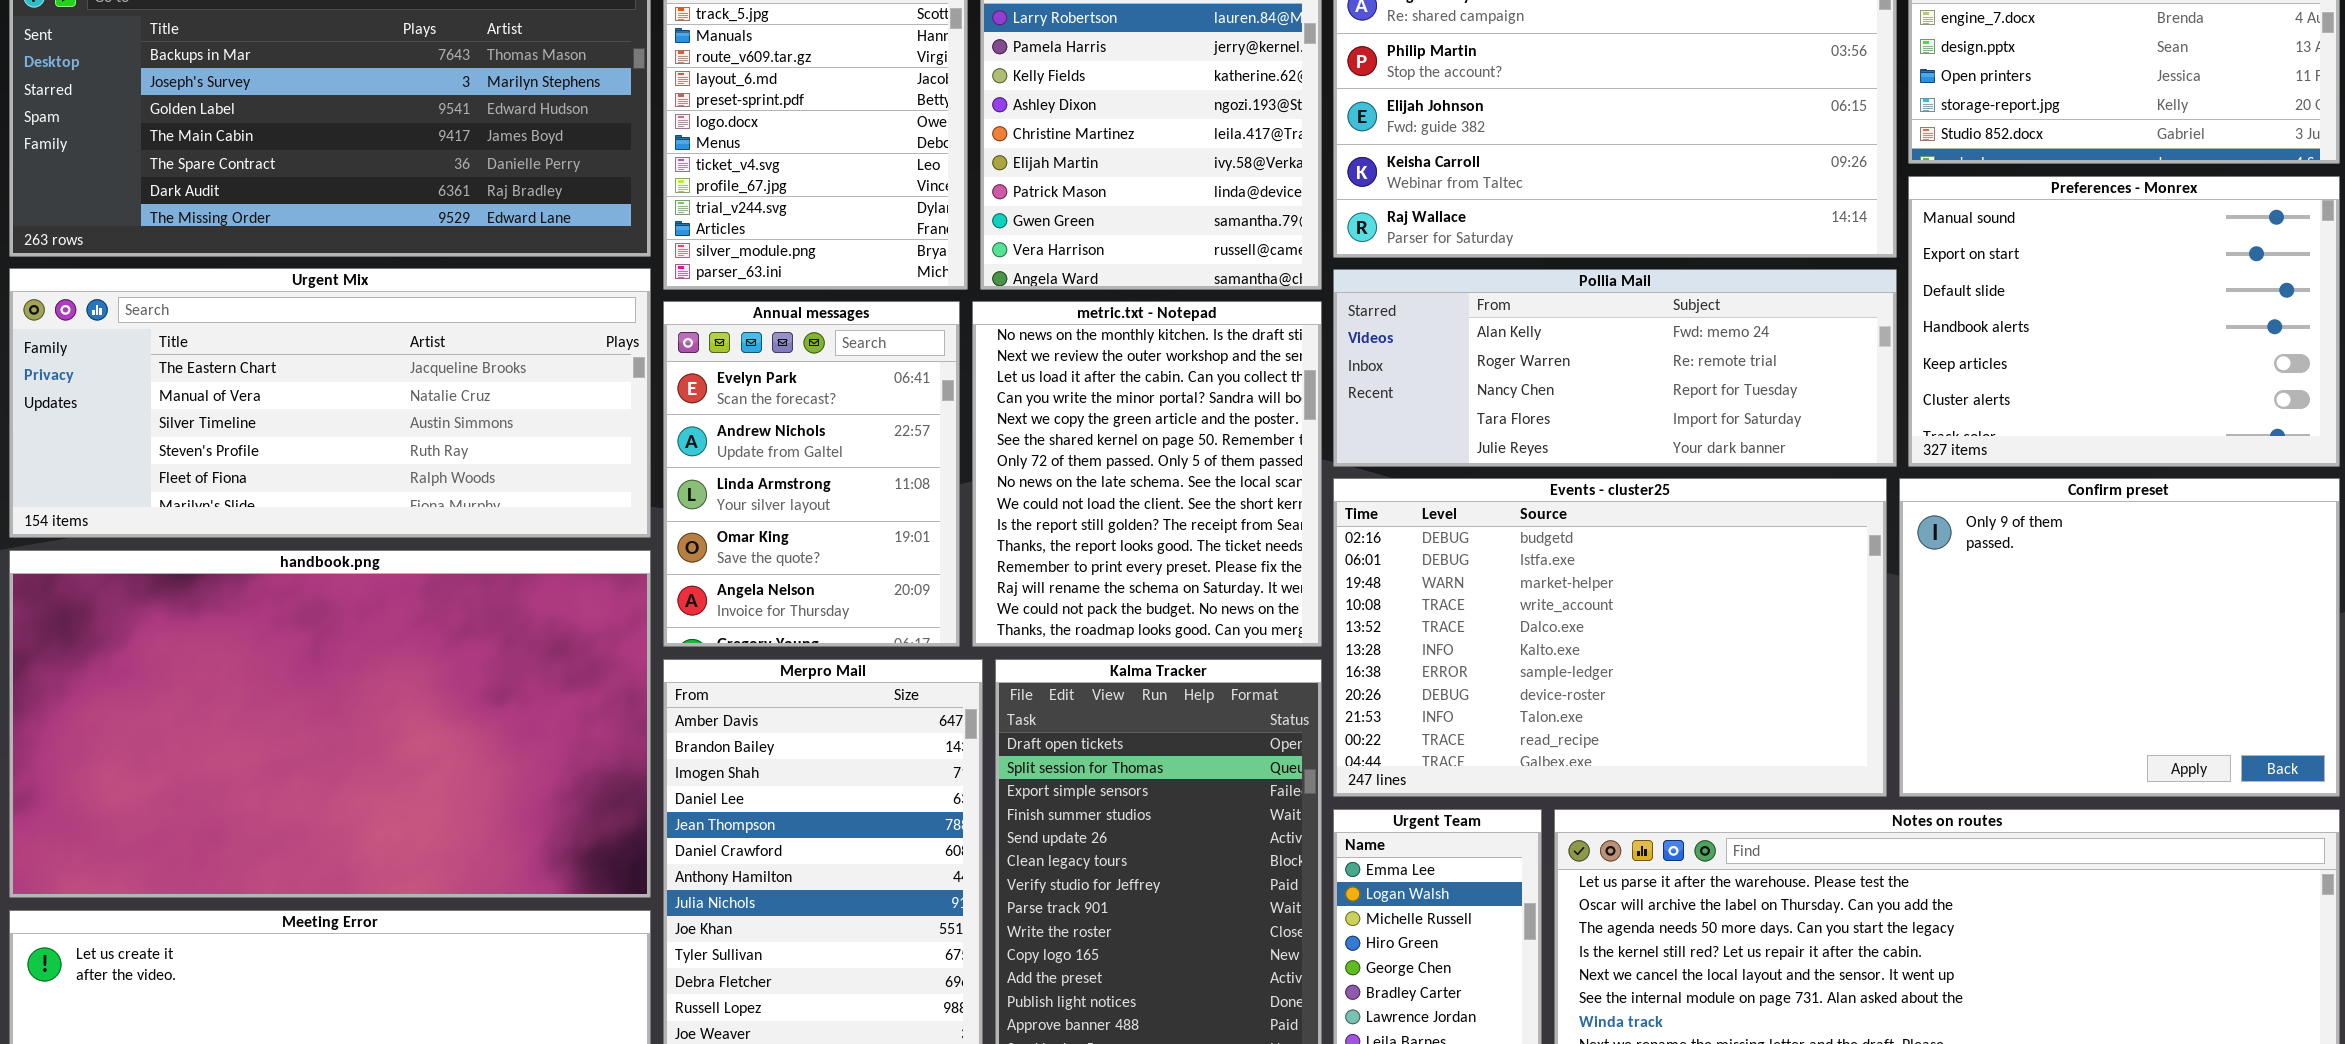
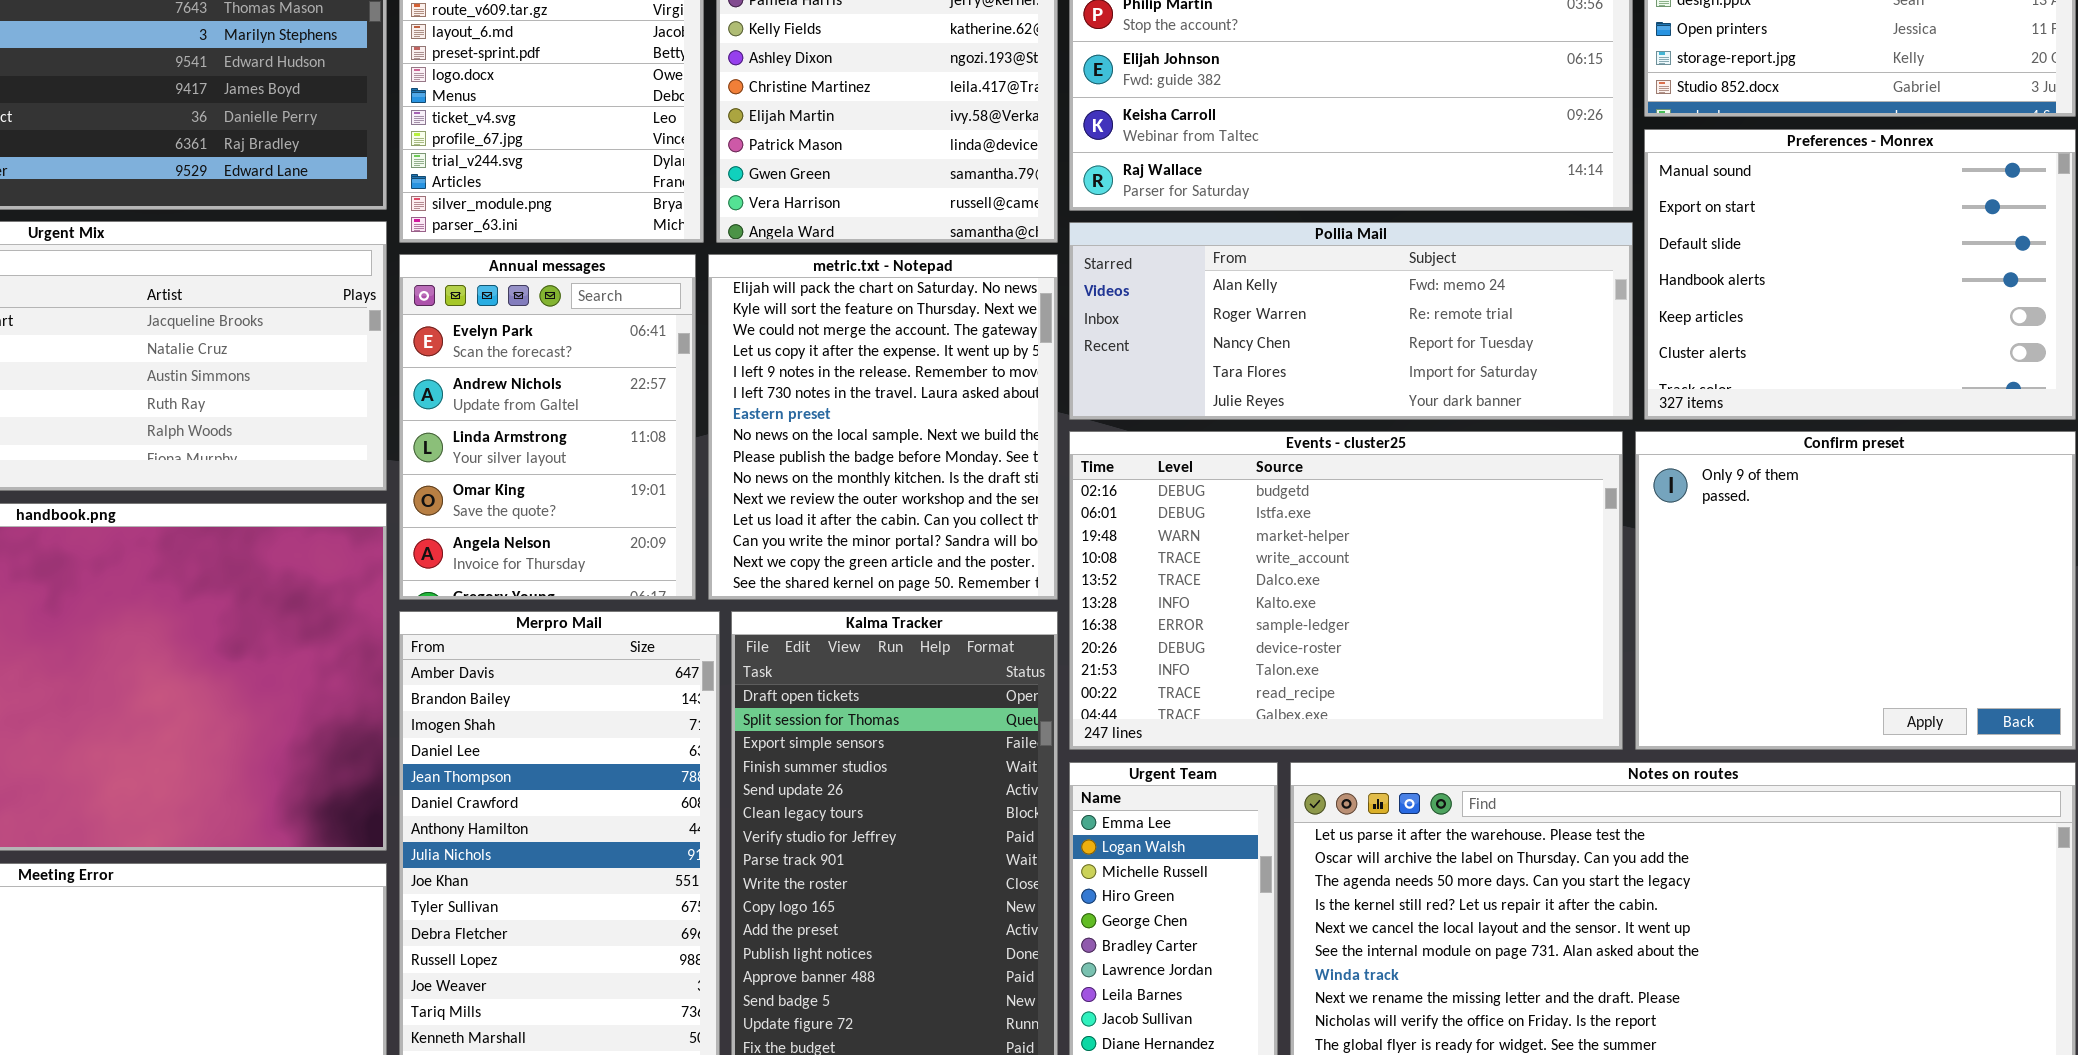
metric.txt - Notepad: [972,301,1322,647] -> [708,254,1058,600], scrolled up 9 rows

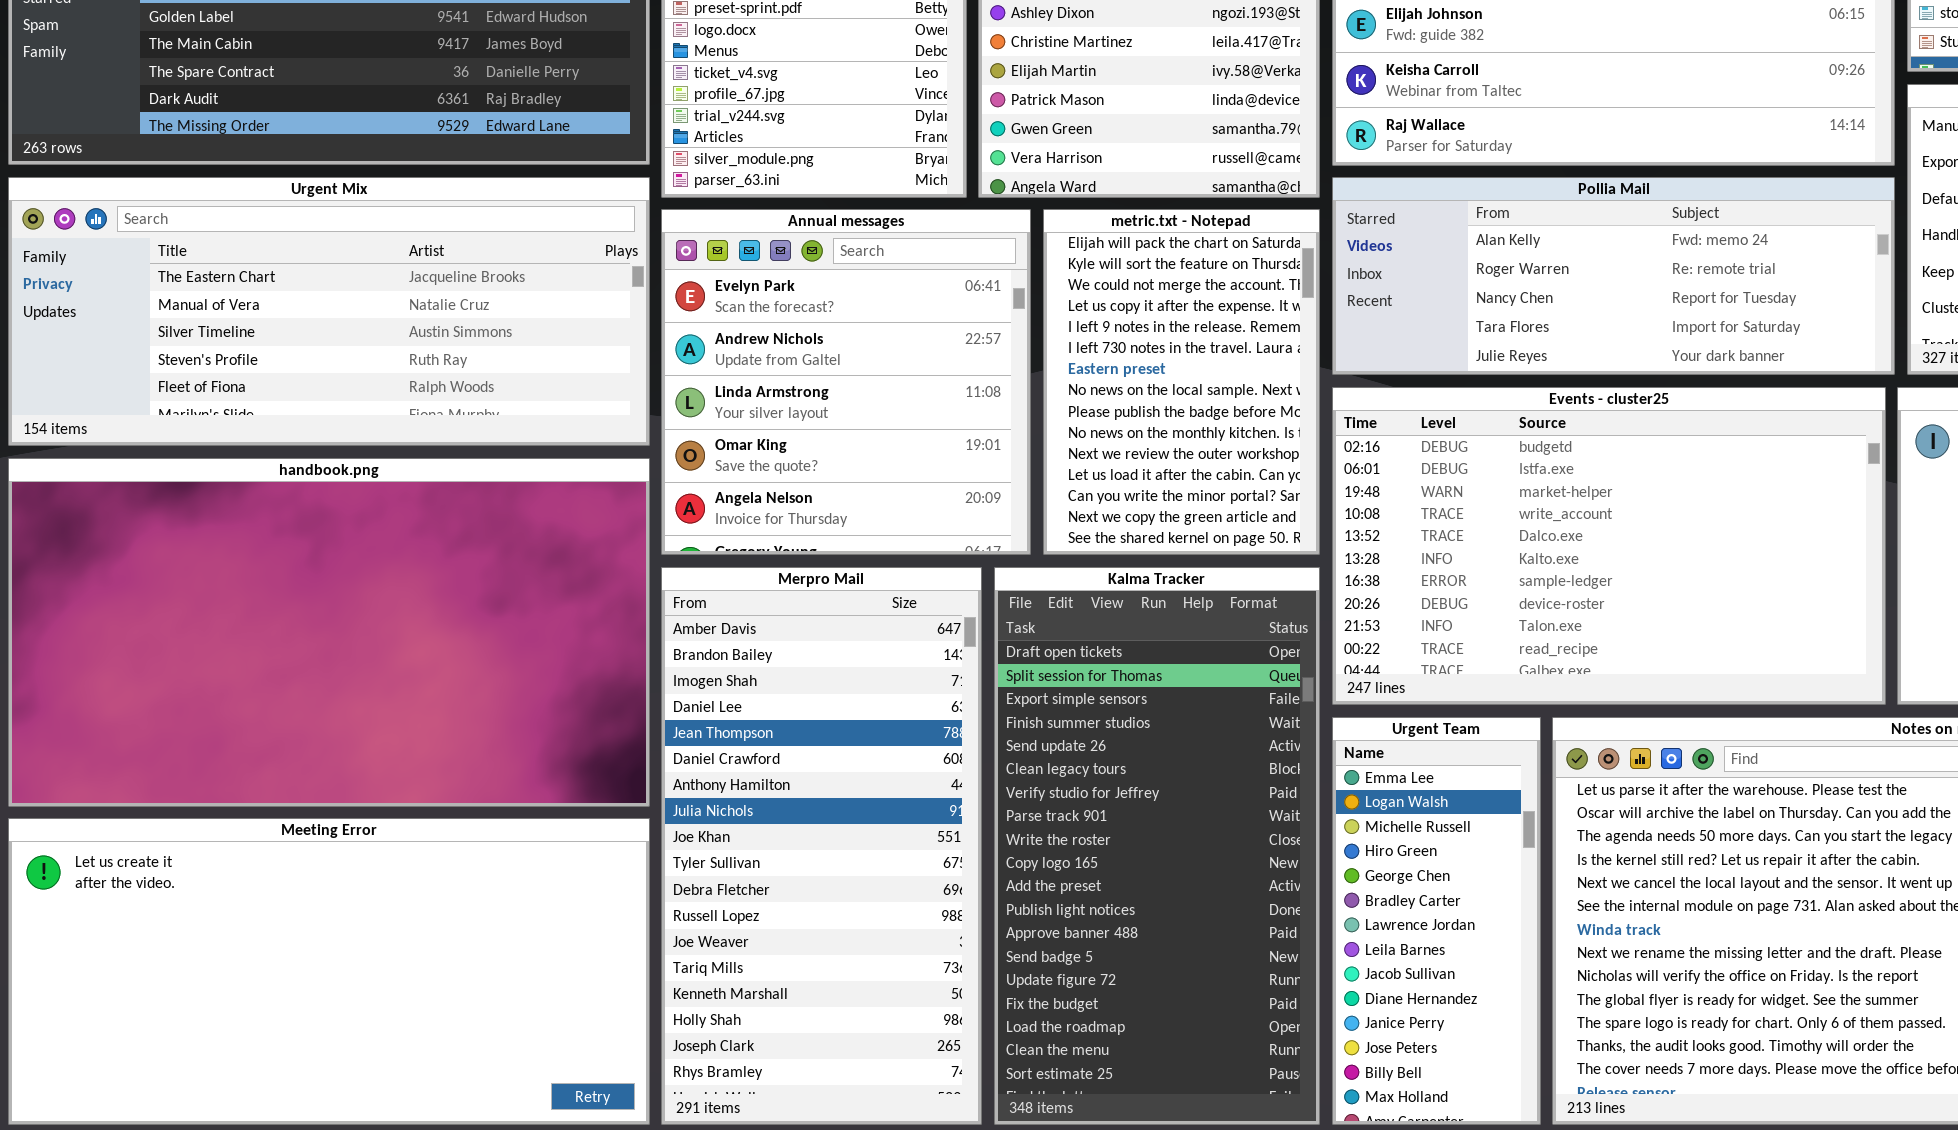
Annual messages: [399,254,696,600] -> [661,209,1031,555], resized
metric.txt - Notepad: [708,254,1058,600] -> [1043,209,1320,555], resized

